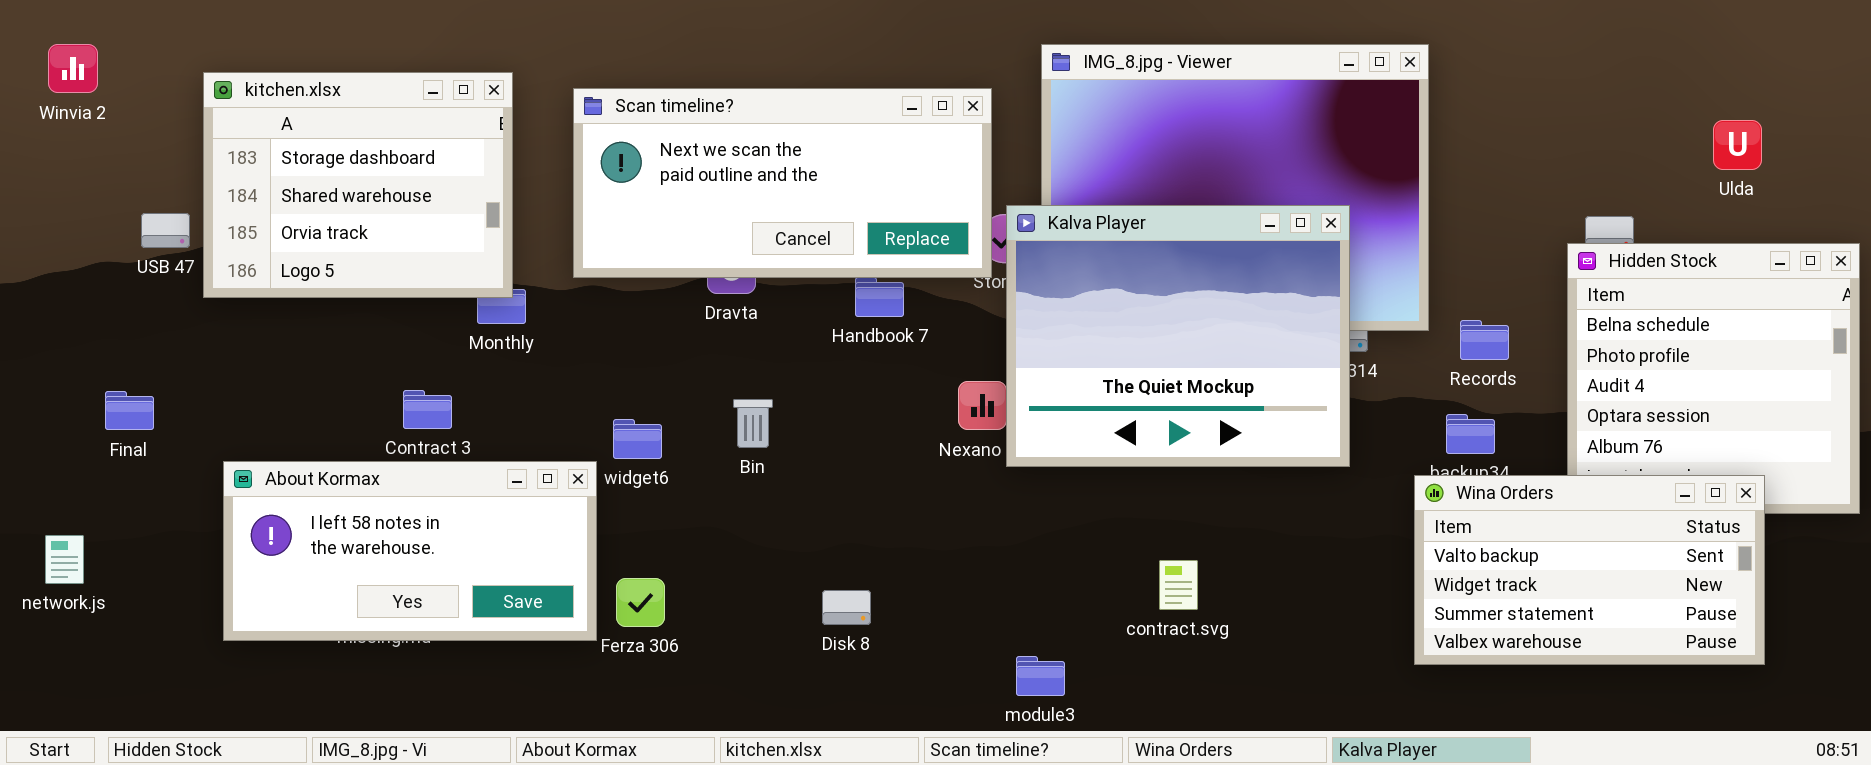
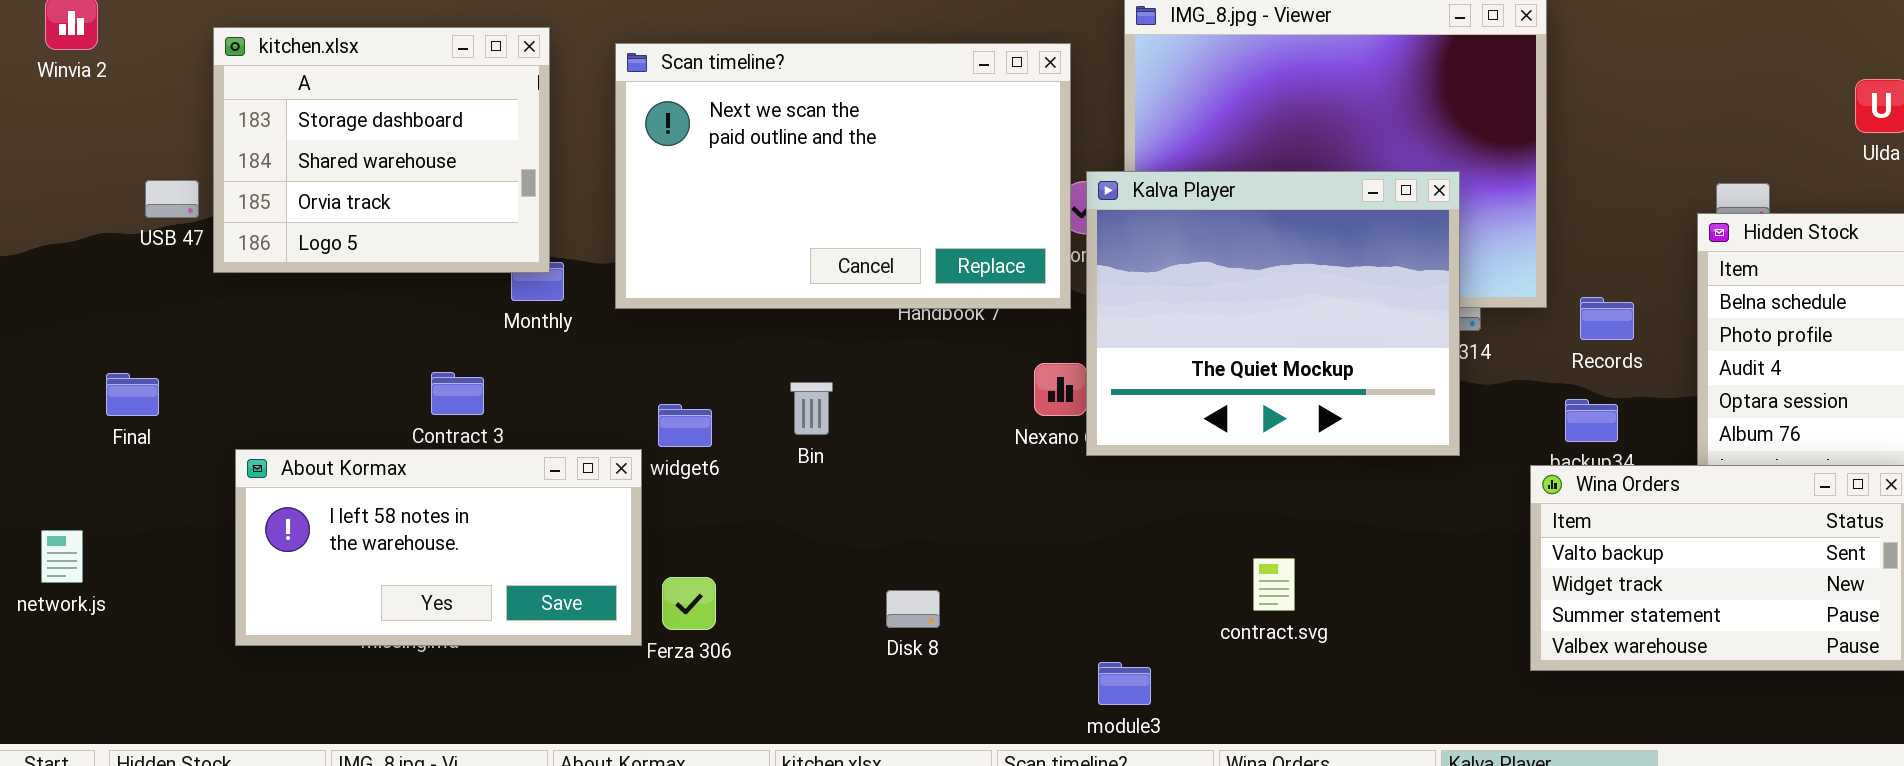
Scan timeline?: [573,88,992,278] -> [615,43,1071,309], resized

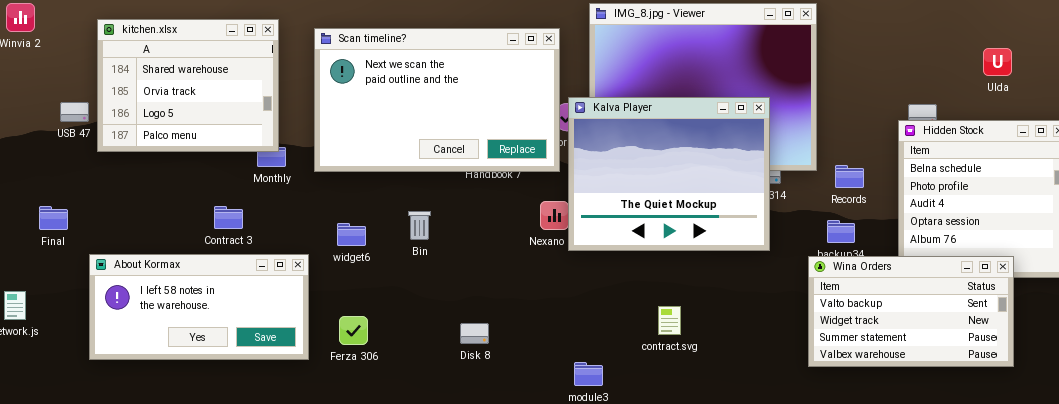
kitchen.xlsx: [213,27,550,273] -> [97,19,279,152], scrolled down 1 row
About Kormax: [235,449,642,646] -> [89,254,309,360], moved

